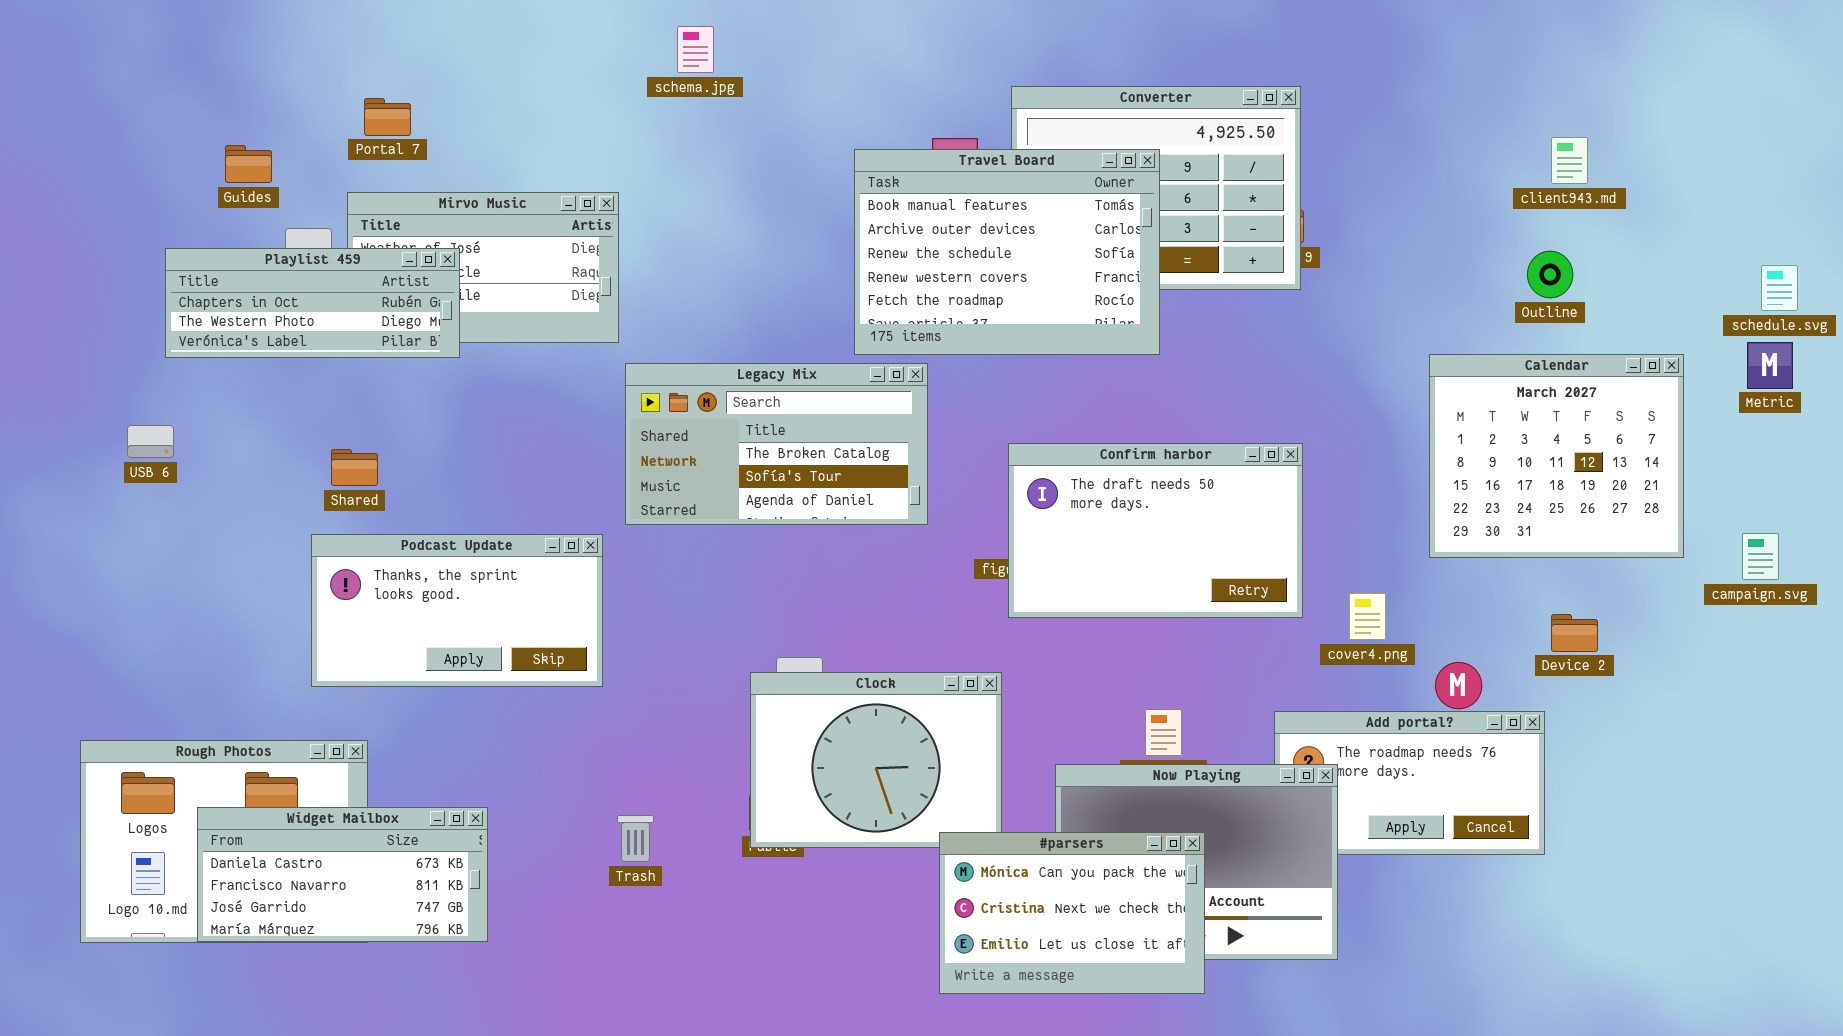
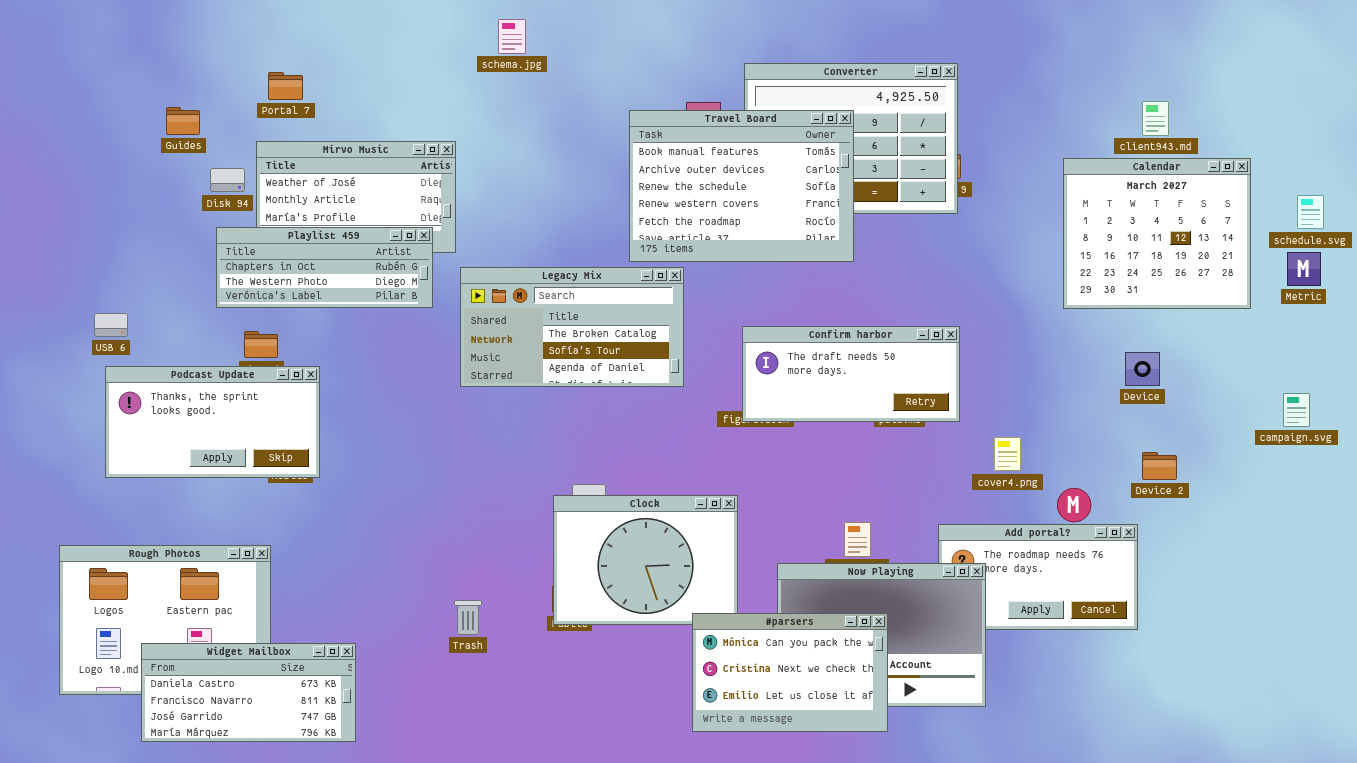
Playlist 459: [165,248,460,358] -> [216,227,433,308], moved
Calendar: [1429,354,1684,558] -> [1063,158,1251,309], moved
Confirm harbor: [1008,443,1303,618] -> [742,326,960,422], resized
Podcast Update: [311,534,603,687] -> [105,366,320,478], moved
Widget Mailbox: [197,807,488,942] -> [141,643,356,742], moved

